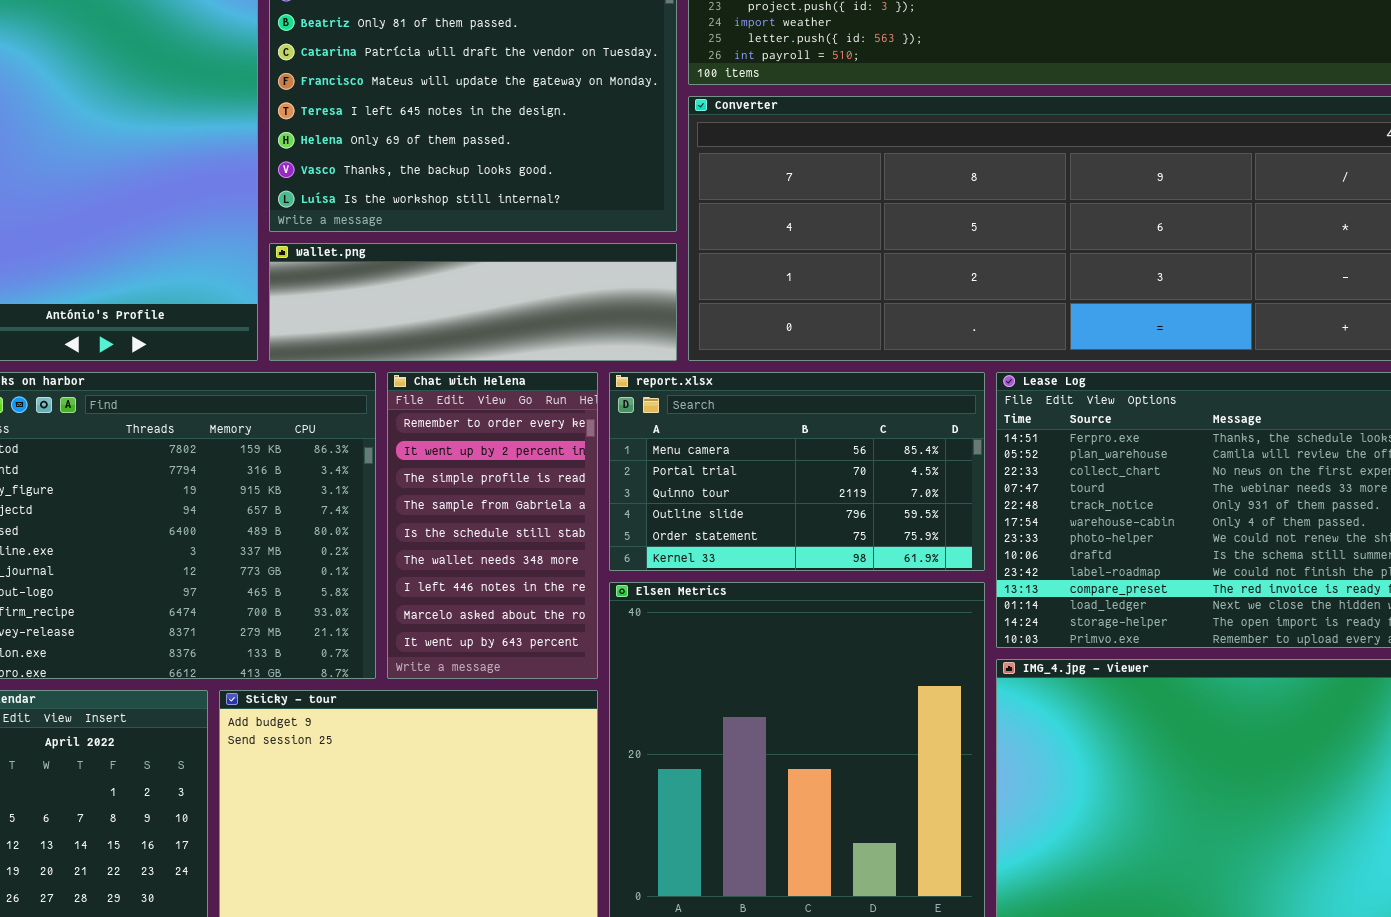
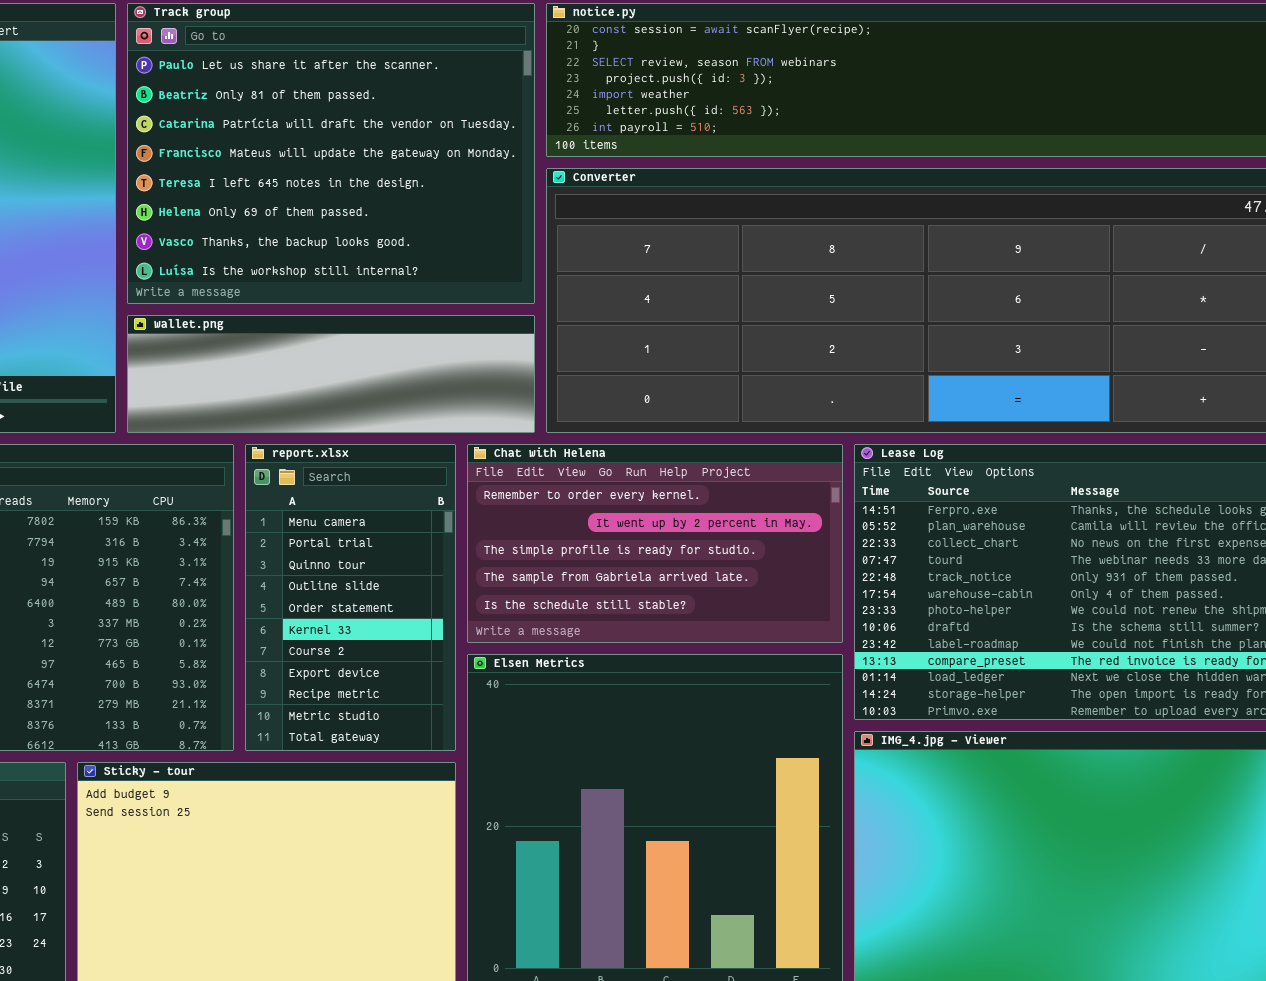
Chat with Helena: [387,372,598,679] -> [467,444,843,643], moved, resized
report.xlsx: [609,372,985,571] -> [245,444,456,751], moved, resized

